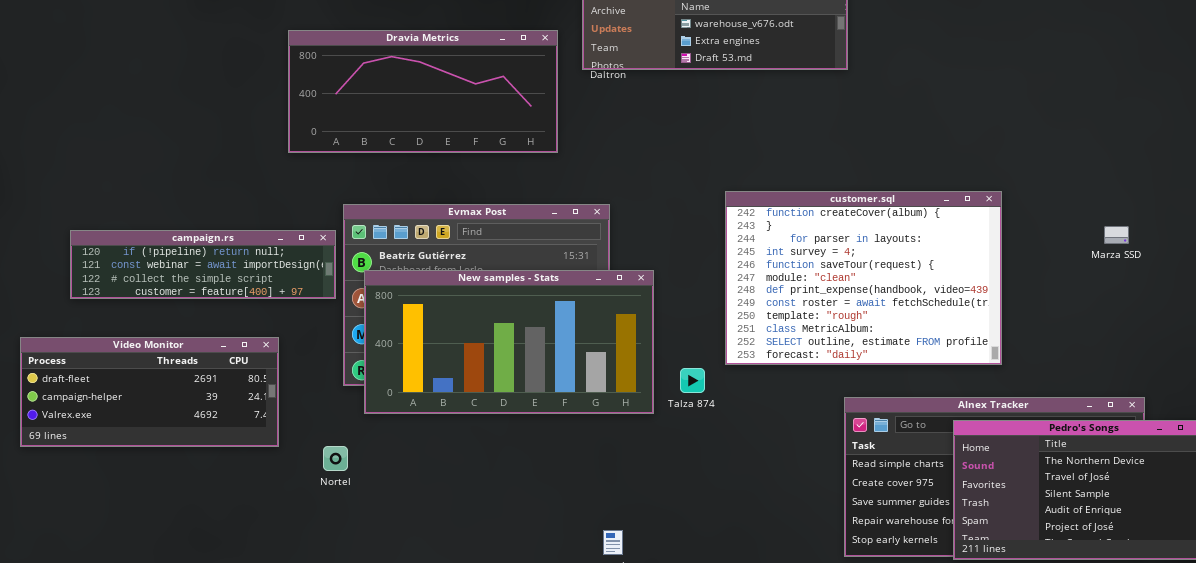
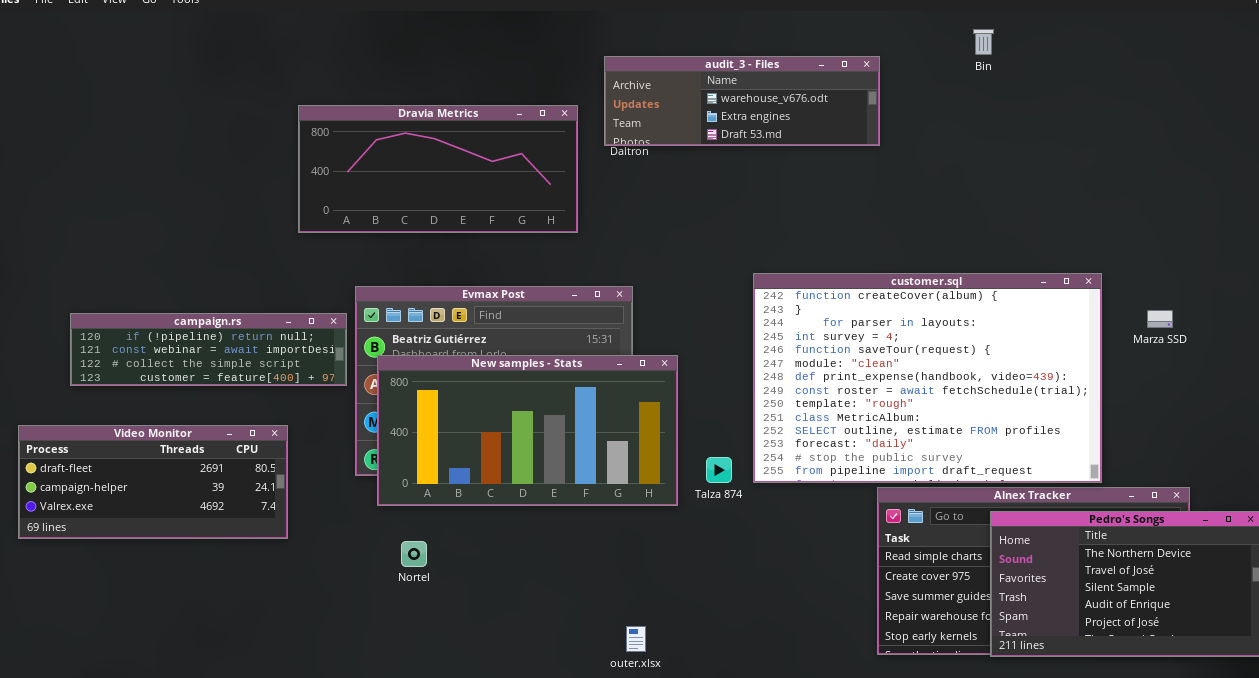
customer.sql: [725,191,1002,365] -> [753,273,1102,483], resized
Nortel: [323,446,348,471] -> [401,541,427,567], moved

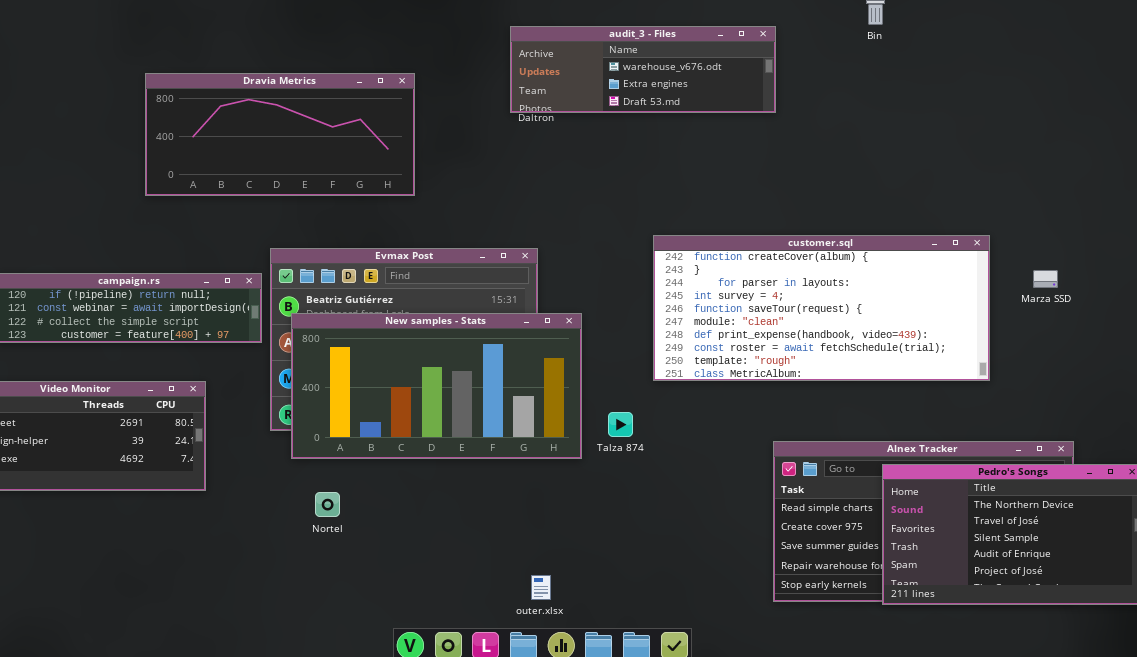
Dravia Metrics: [298,105,578,233] -> [145,73,415,196], moved
customer.sql: [753,273,1102,483] -> [653,235,990,381], resized

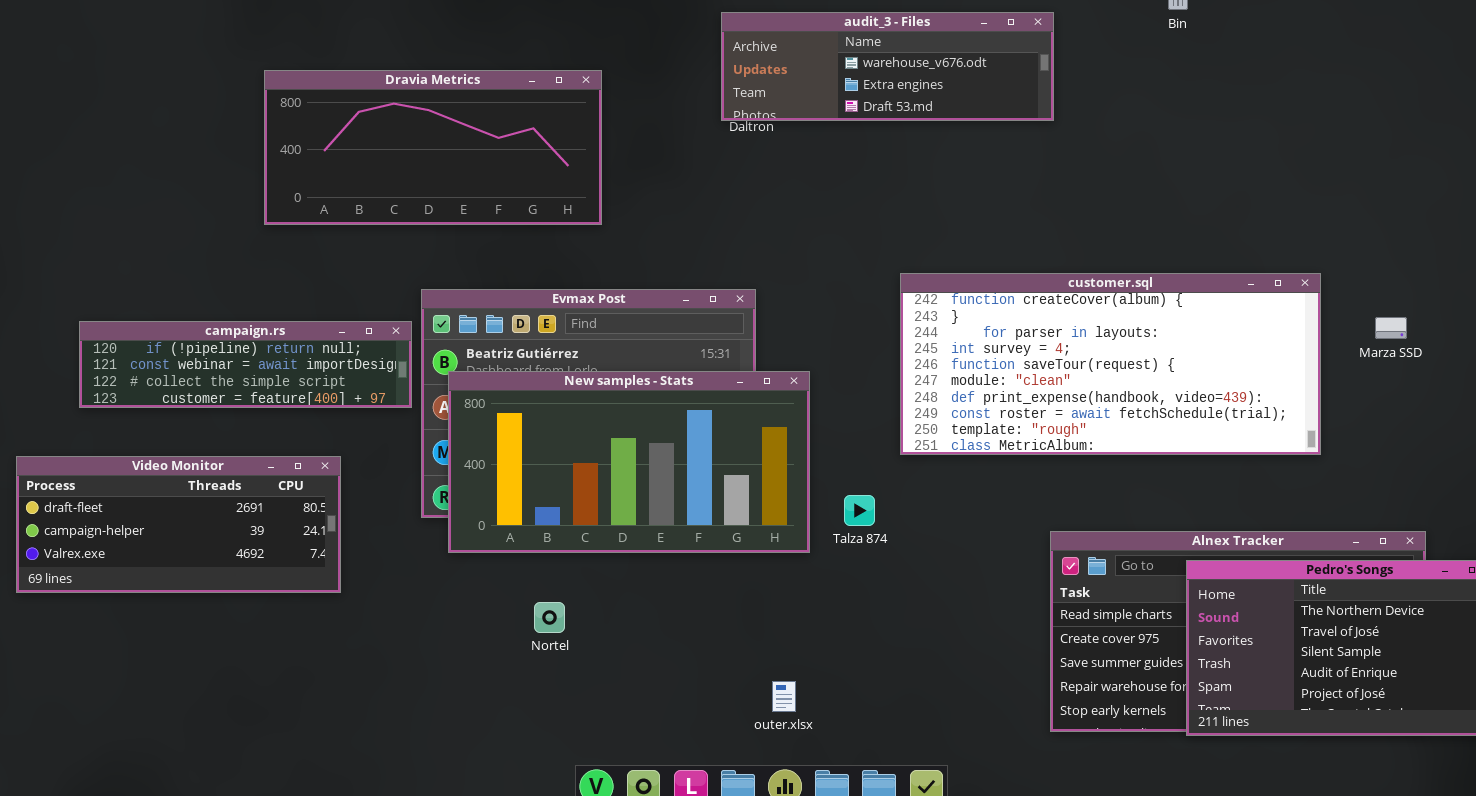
Nortel: [315,492,340,517] -> [534,602,565,633], moved
outer.xlsx: [531,575,551,600] -> [772,681,796,712], moved

